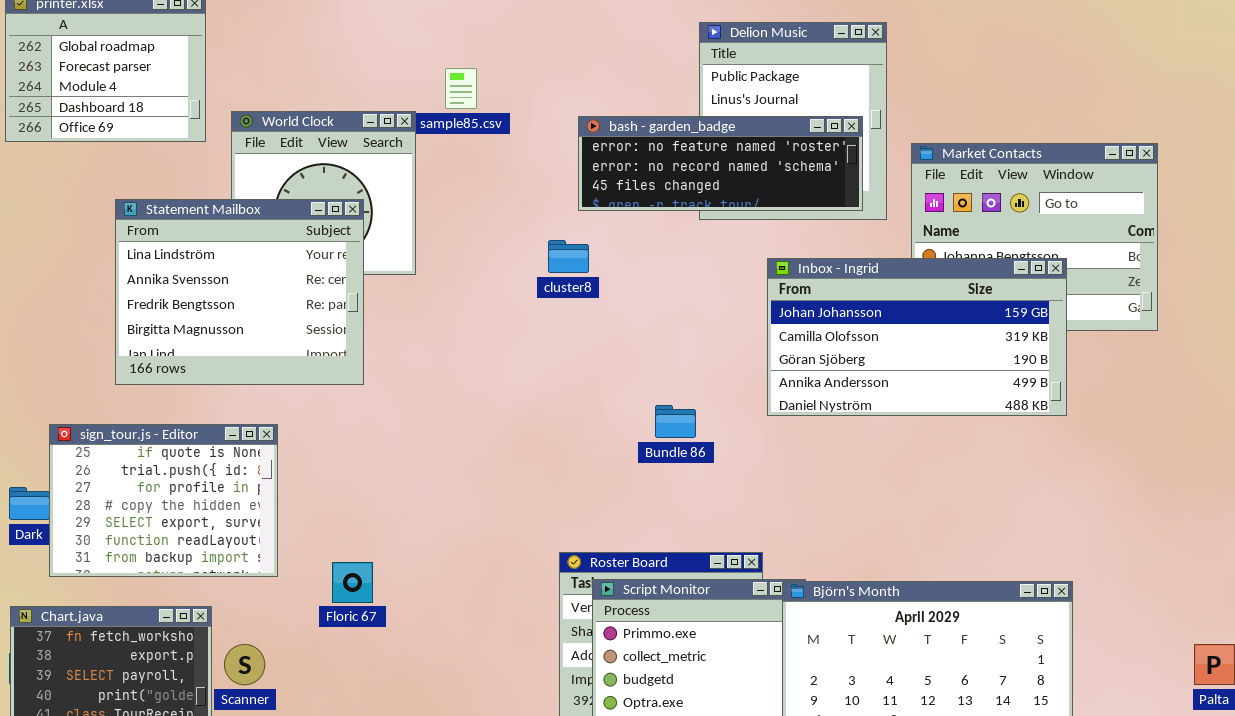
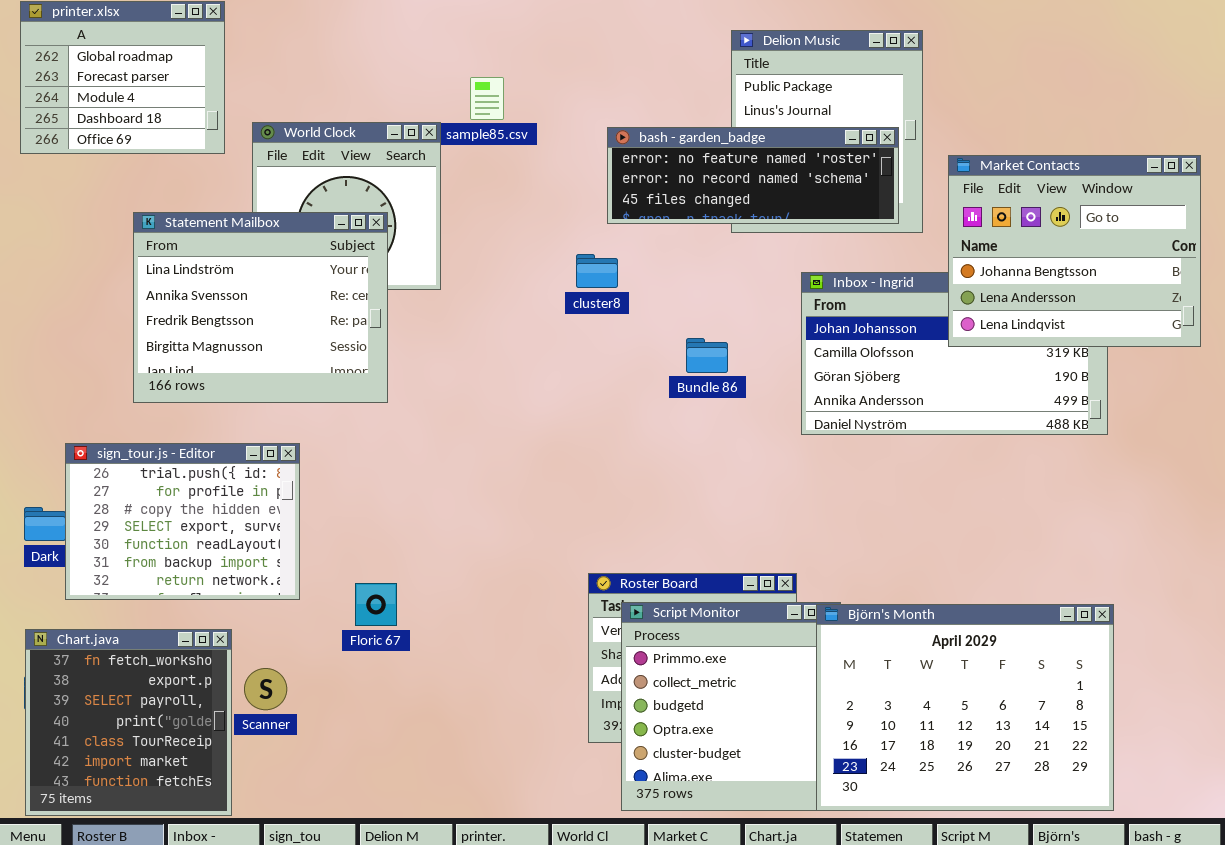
Market Contacts: [911,143,1158,331] -> [948,155,1201,347], raised
Bundle 86: [655,405,696,438] -> [686,338,728,373], moved
sign_tour.js - Editor: [49,424,278,577] -> [65,443,300,600], scrolled down 1 row

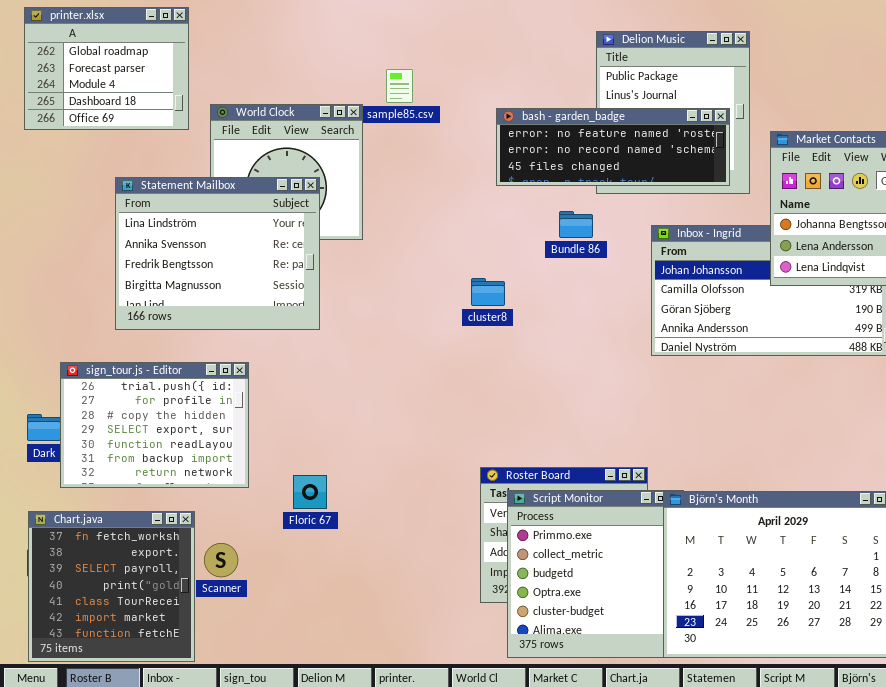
cluster8: [576,254,618,288] -> [471,278,505,306], moved
Bundle 86: [686,338,728,373] -> [559,211,593,238], moved

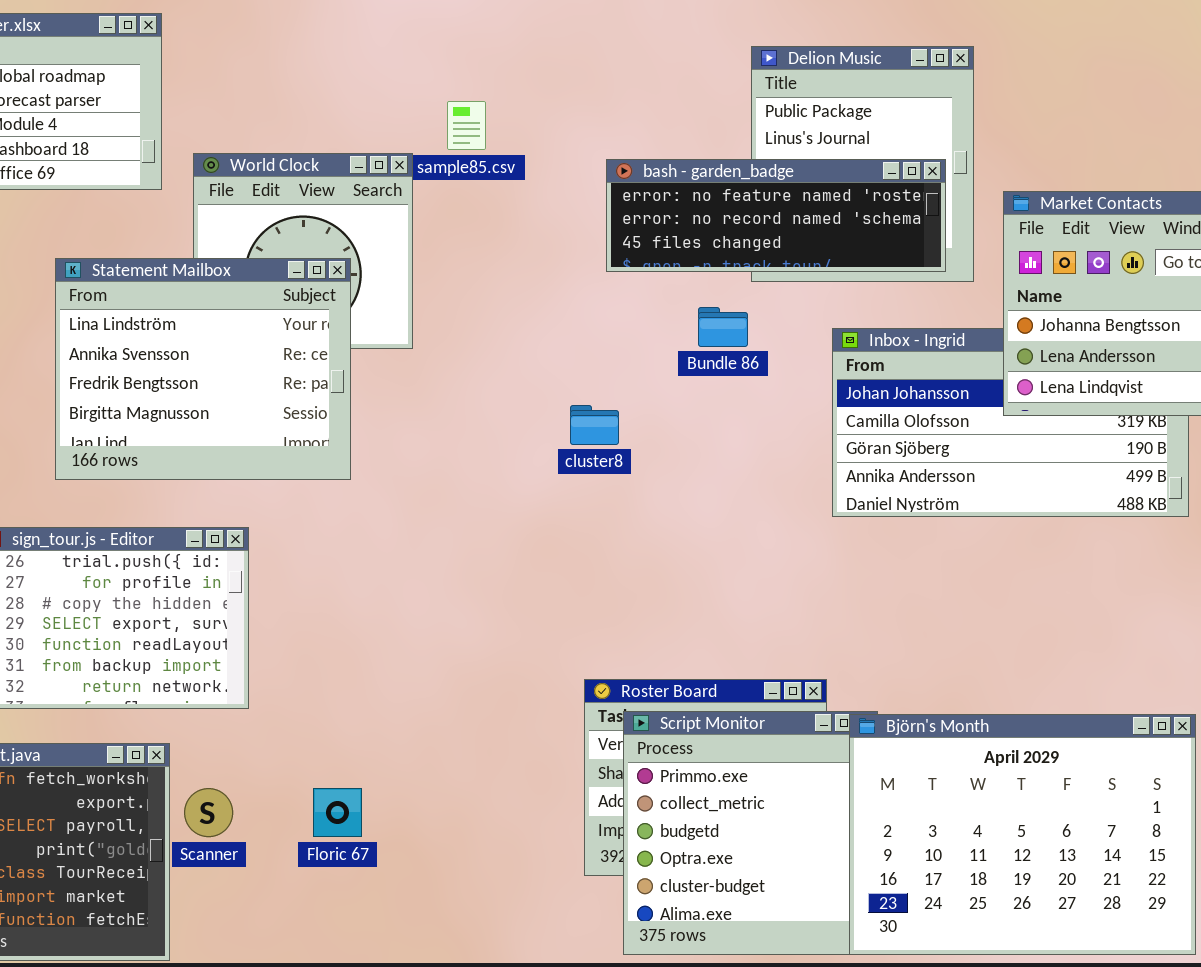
Floric 67: [293,475,327,509] -> [313,788,362,837], moved

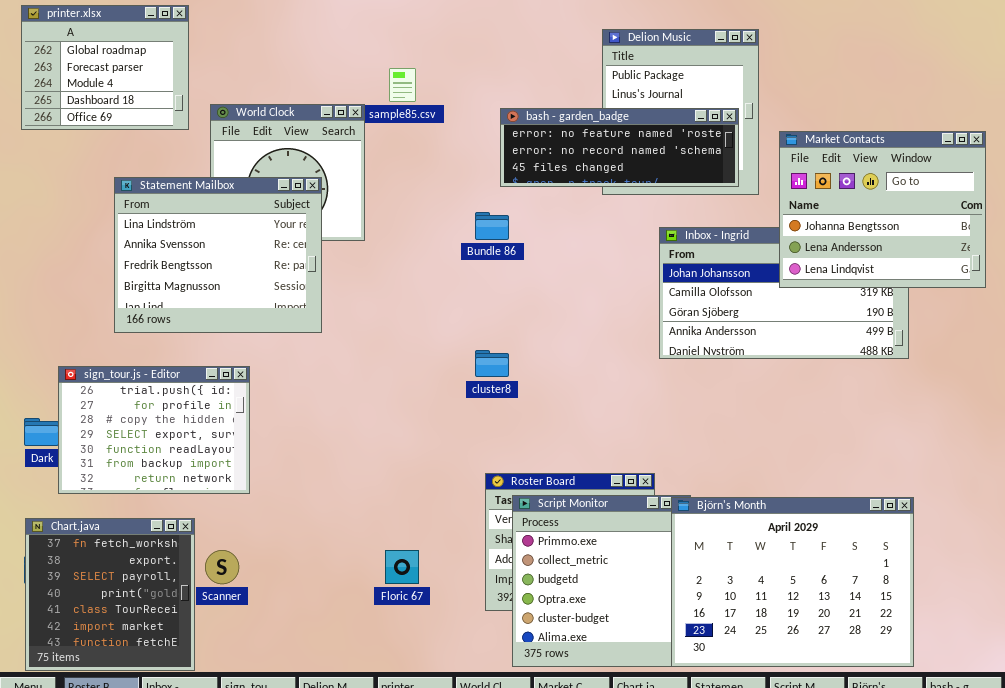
Bundle 86: [698,307,748,347] -> [475,212,509,240], moved
cluster8: [570,405,619,445] -> [475,350,509,377], moved
Floric 67: [313,788,362,837] -> [385,550,419,584], moved

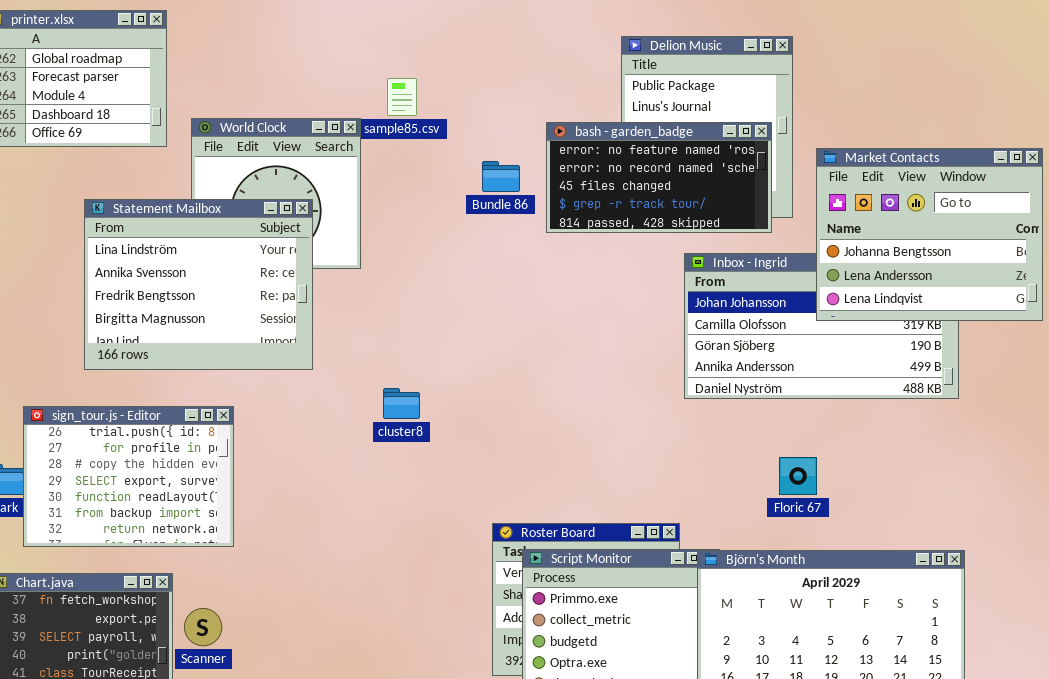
bash - garden_badge: [500,108,739,187] -> [546,122,772,233], resized
Bundle 86: [475,212,509,240] -> [482,161,520,192], moved
cluster8: [475,350,509,377] -> [383,388,420,419], moved
Floric 67: [385,550,419,584] -> [779,457,817,495], moved

